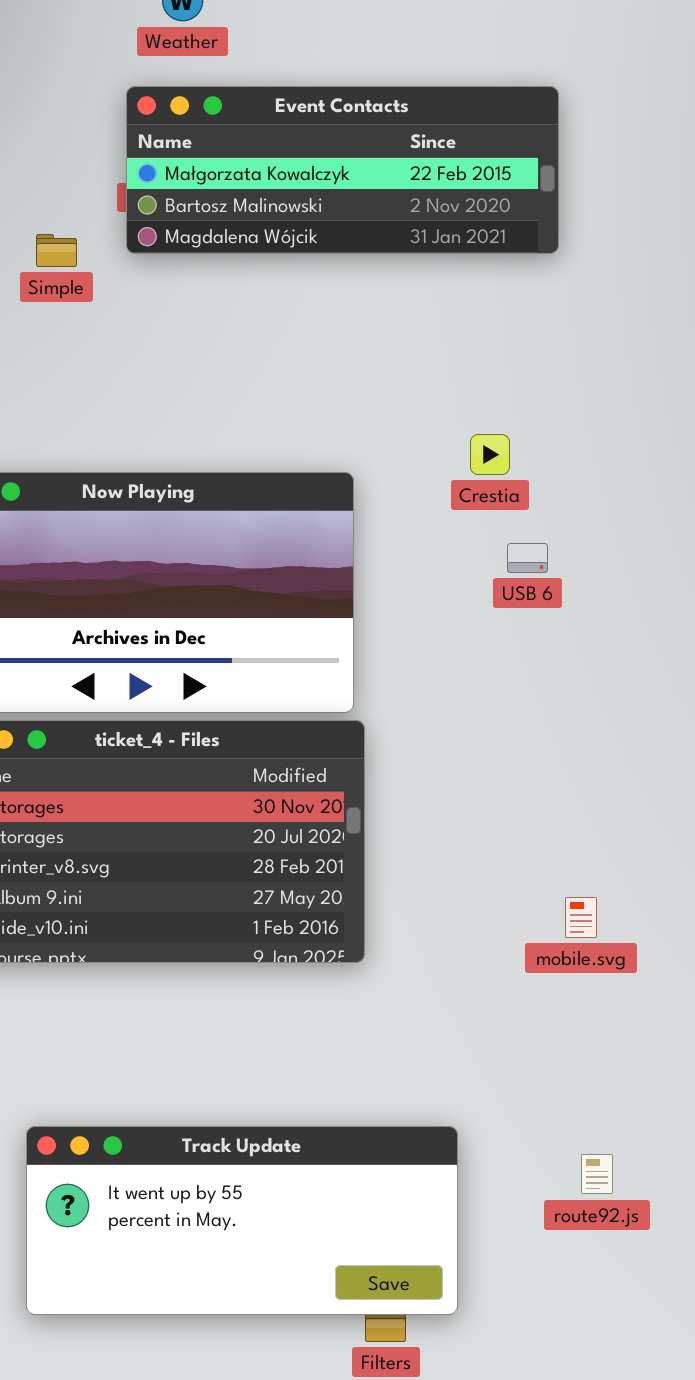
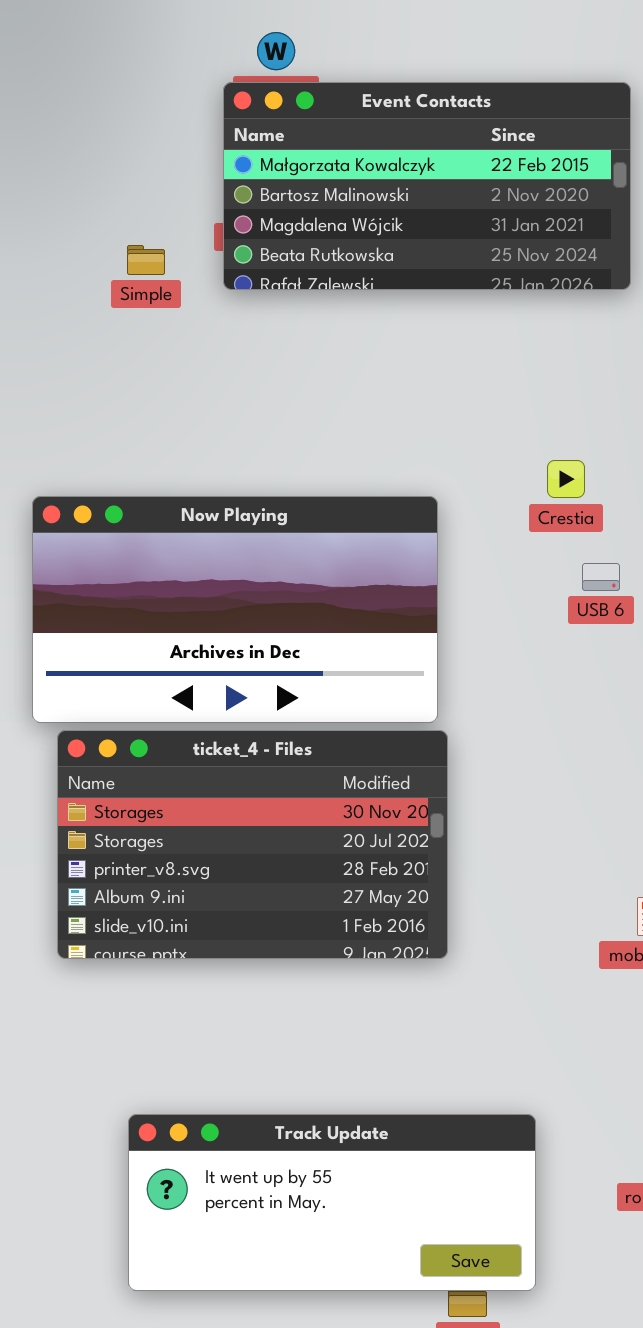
Event Contacts: [126,86,559,254] -> [223,82,631,290], resized
Simple: [36,234,77,267] -> [127,245,165,275], moved

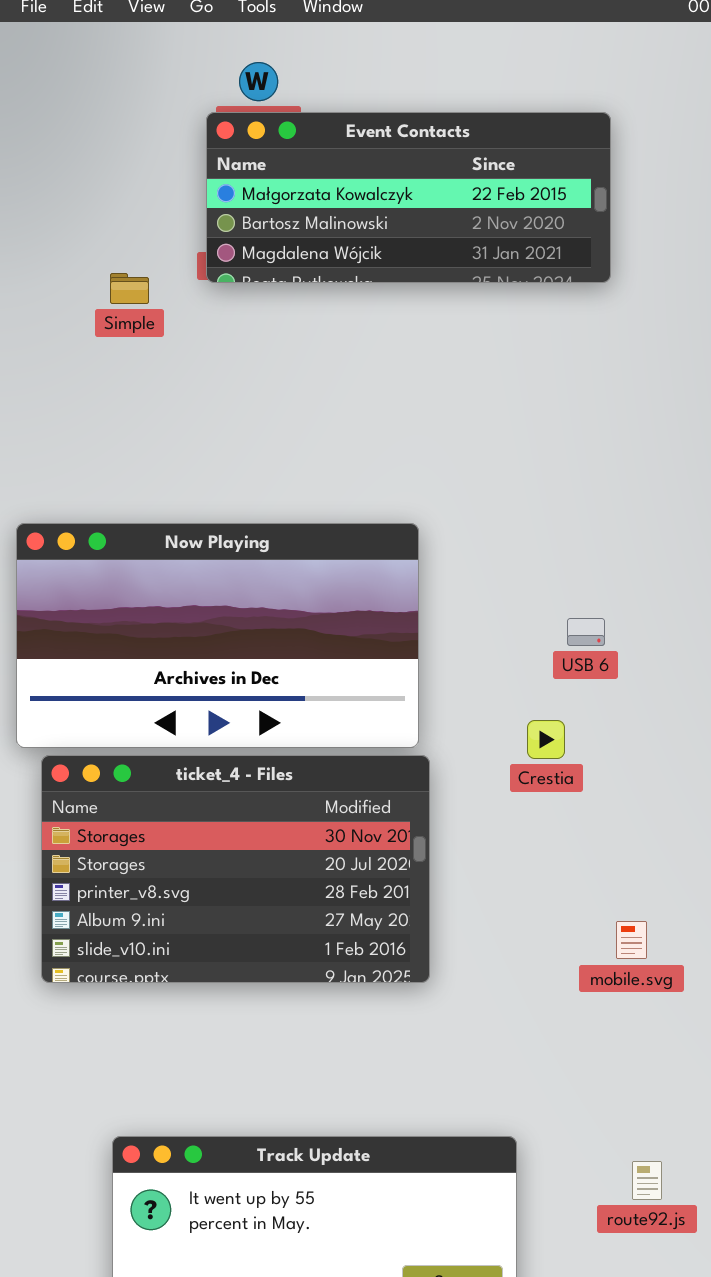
Event Contacts: [223,82,631,290] -> [206,112,611,283], resized
Crestia: [547,460,585,498] -> [527,720,565,759], moved
USB 6: [582,563,620,591] -> [567,618,605,646], moved

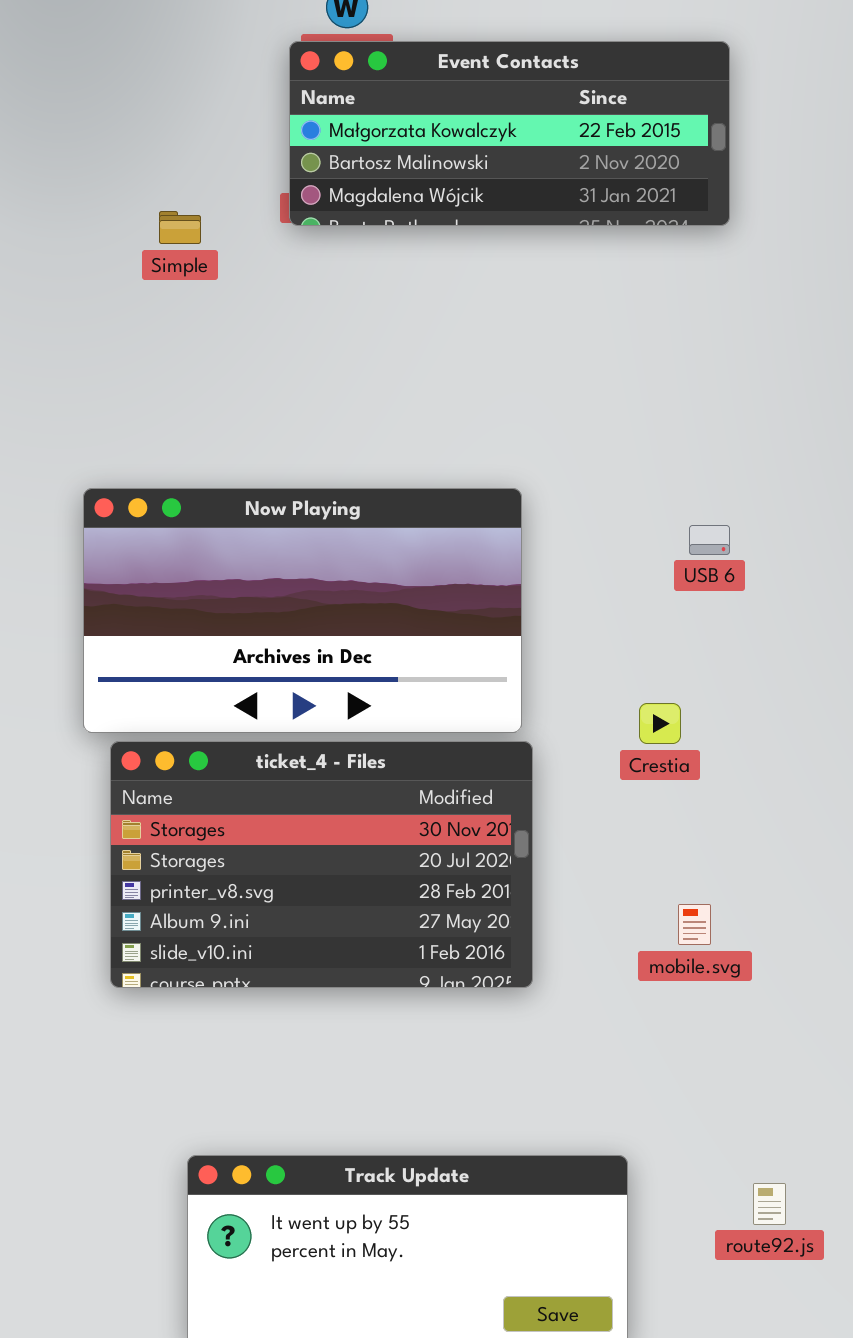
Simple: [110,273,149,304] -> [159,211,201,244], moved
USB 6: [567,618,605,646] -> [689,525,730,555], moved
mobile.svg: [616,921,647,959] -> [678,904,711,945], moved

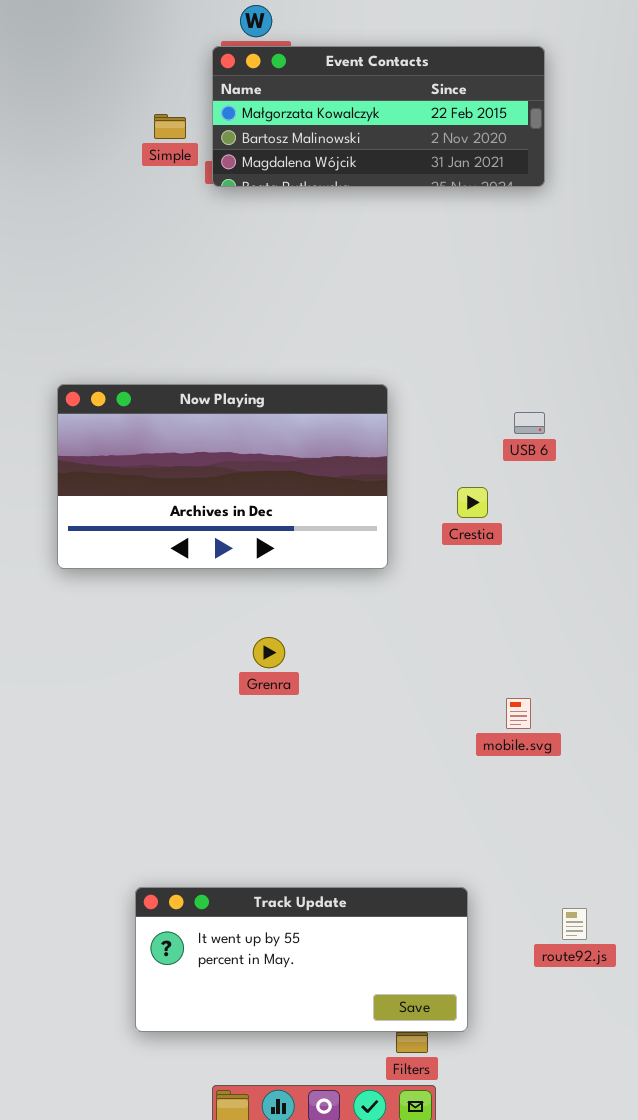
Simple: [159,211,201,244] -> [154,114,186,139], moved
Crestia: [639,703,681,744] -> [457,487,488,518], moved
ticket_4 - Files: [110,741,533,988] -> none, closed

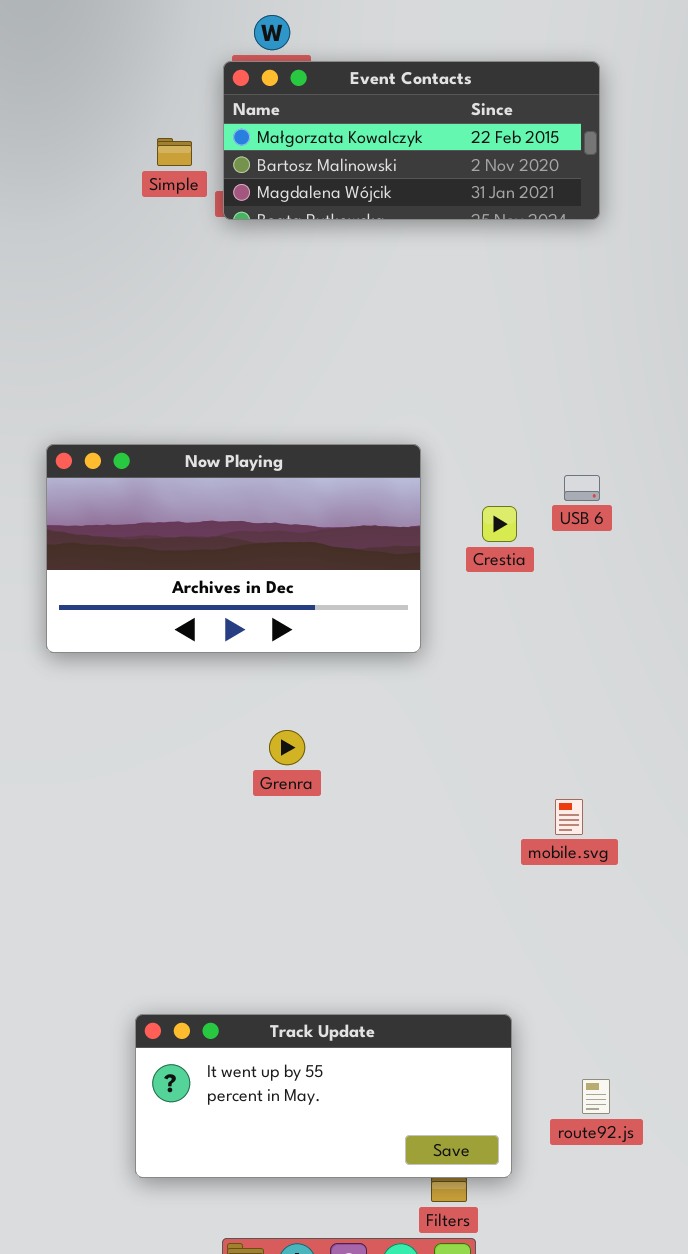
Crestia: [457,487,488,518] -> [482,506,517,542], moved
route92.js: [562,908,587,940] -> [582,1079,610,1114], moved

